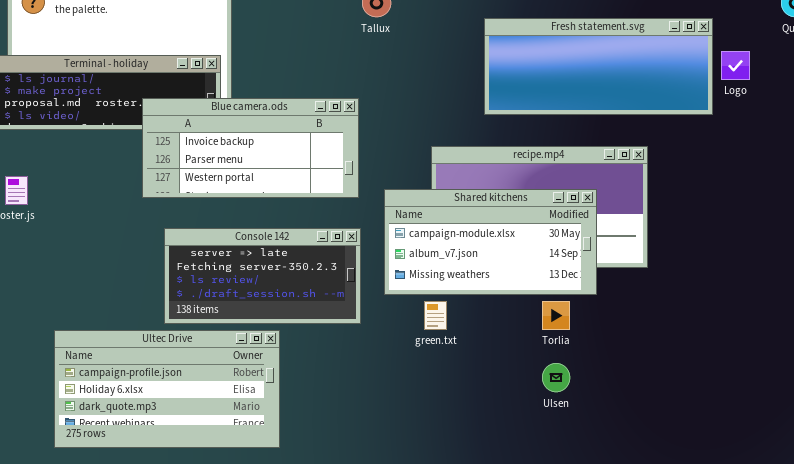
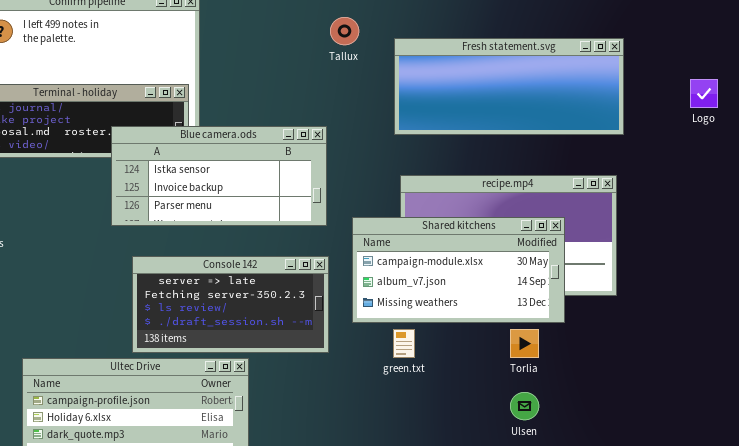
Fresh statement.svg: [484,18,713,115] -> [394,38,624,135], moved
Blue camera.ods: [142,98,359,198] -> [111,126,327,226], scrolled up 1 row

